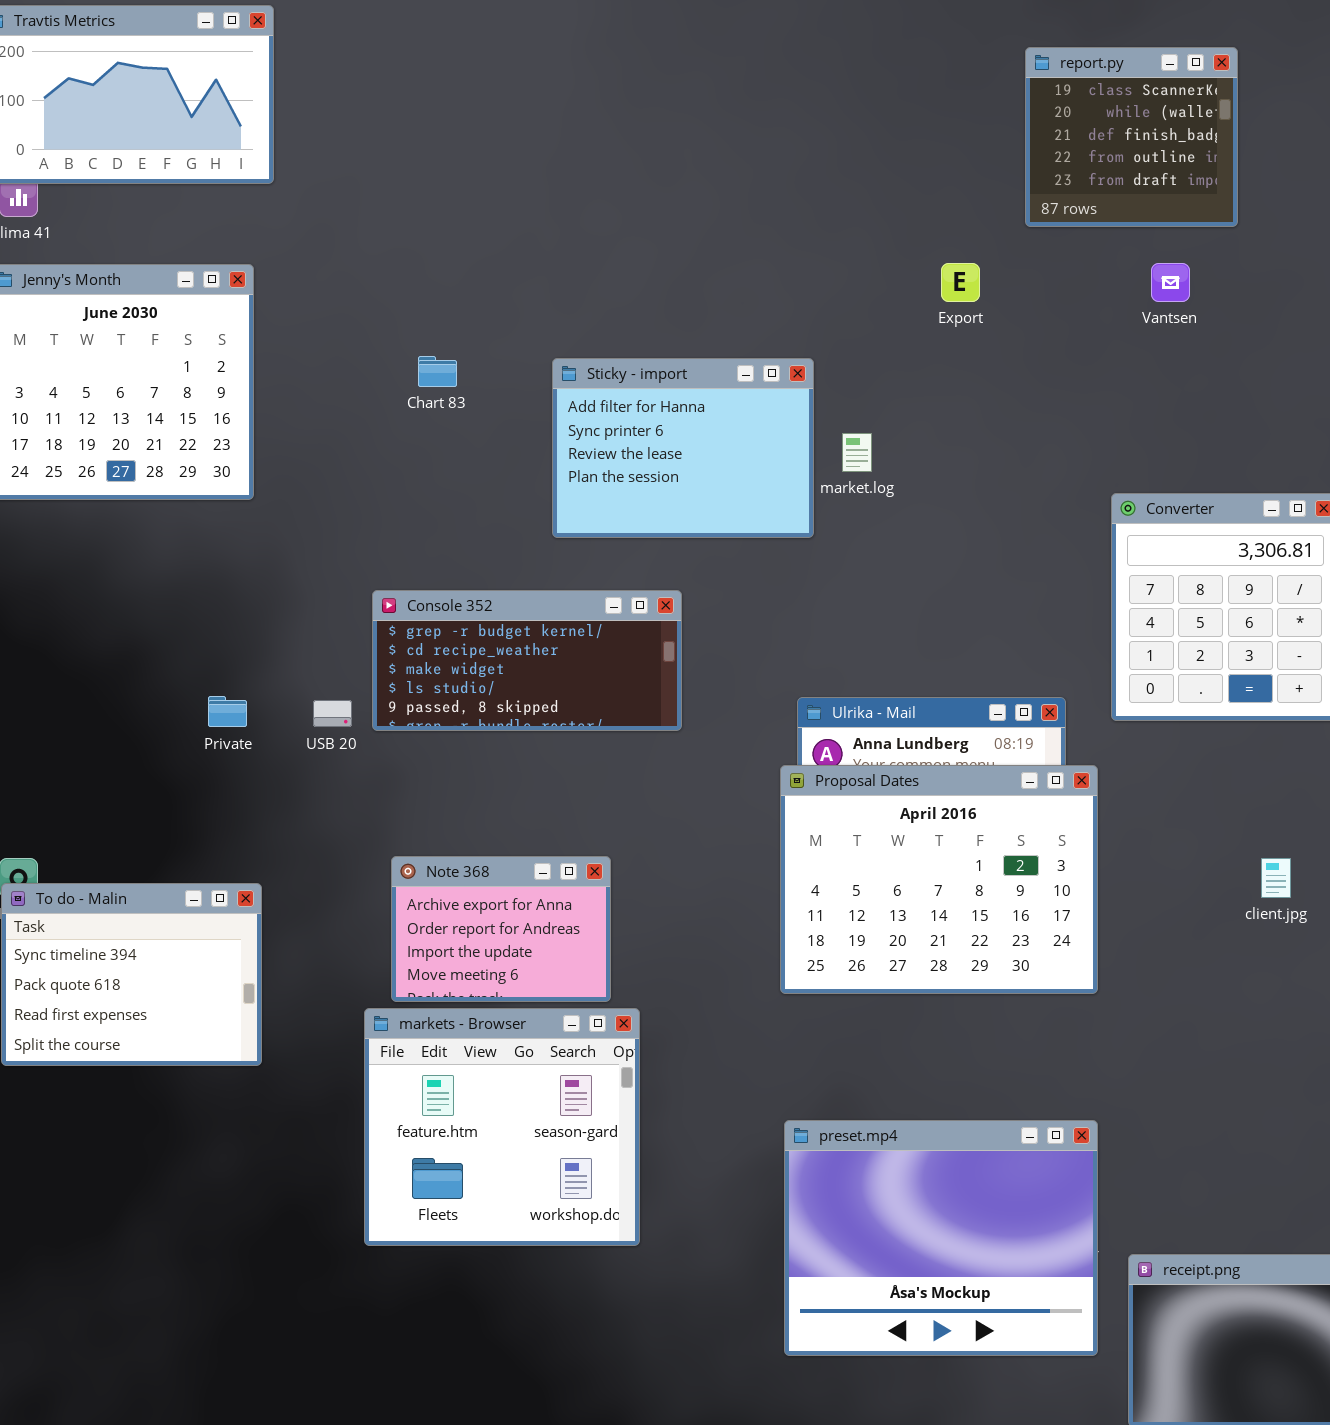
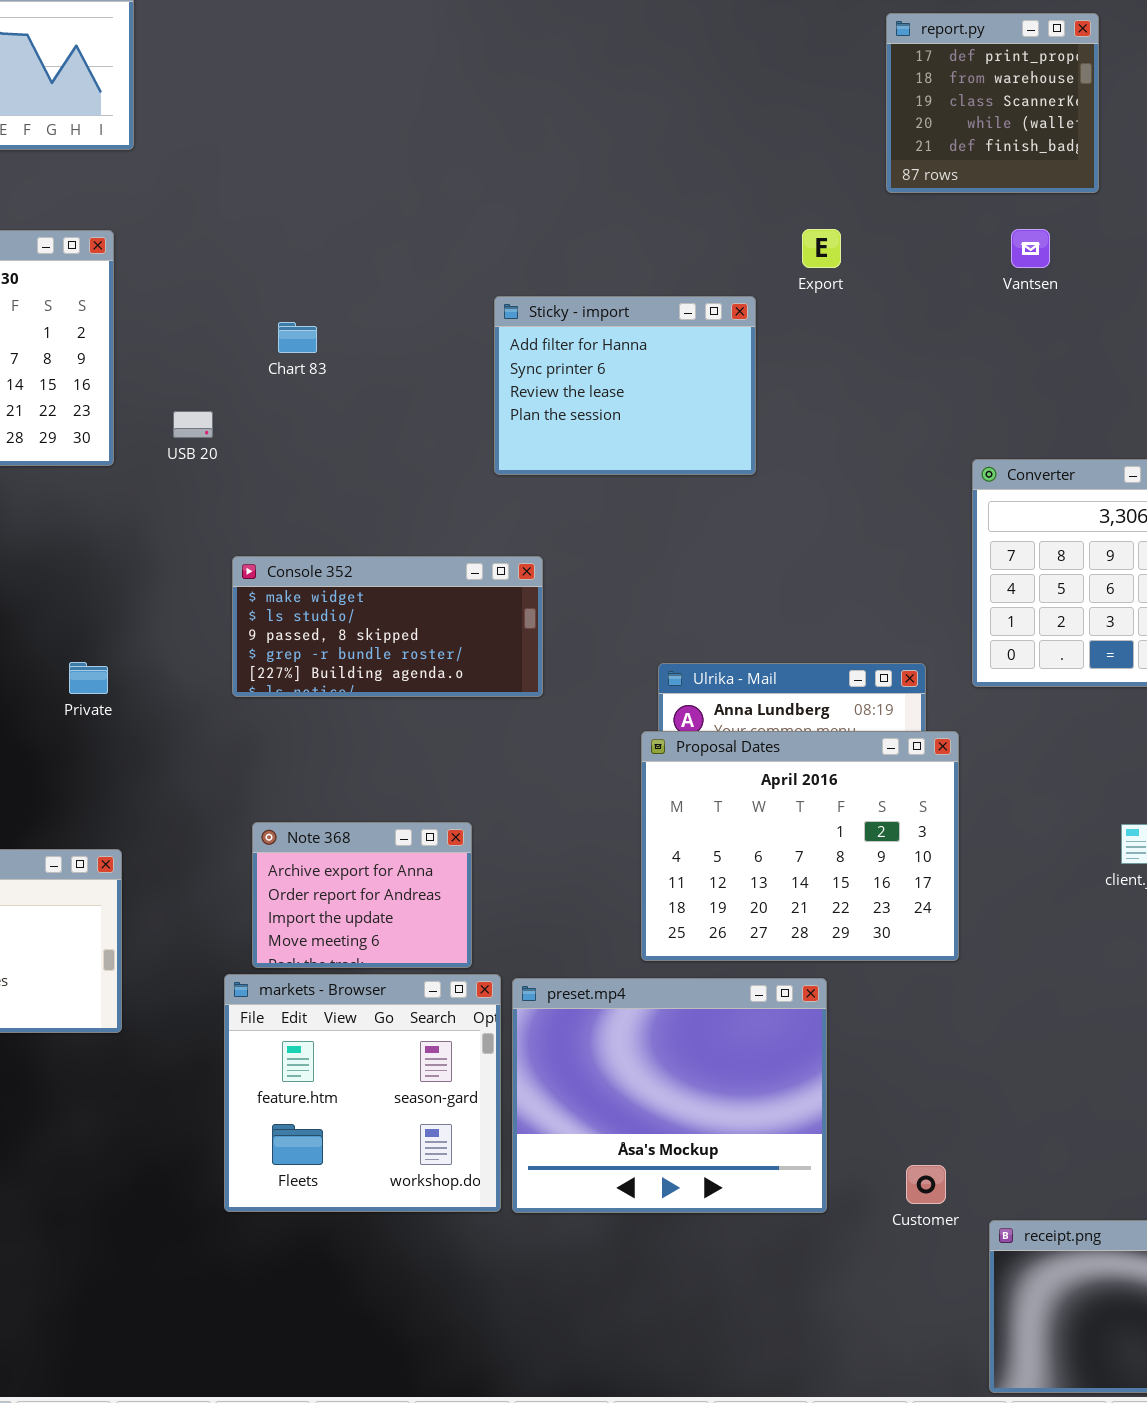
report.py: [1025,47,1238,227] -> [886,13,1099,193], scrolled up 2 rows
Sticky - import: [552,358,814,538] -> [494,296,756,475], moved
Console 352: [372,590,682,731] -> [232,556,543,697], scrolled down 2 rows
USB 20: [313,700,352,727] -> [173,411,213,438], moved
preset.mp4: [784,1120,1098,1356] -> [512,978,827,1213], moved

